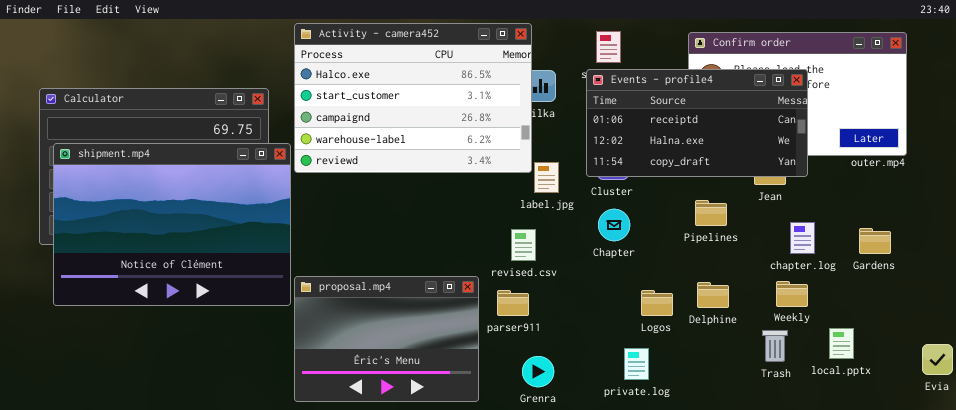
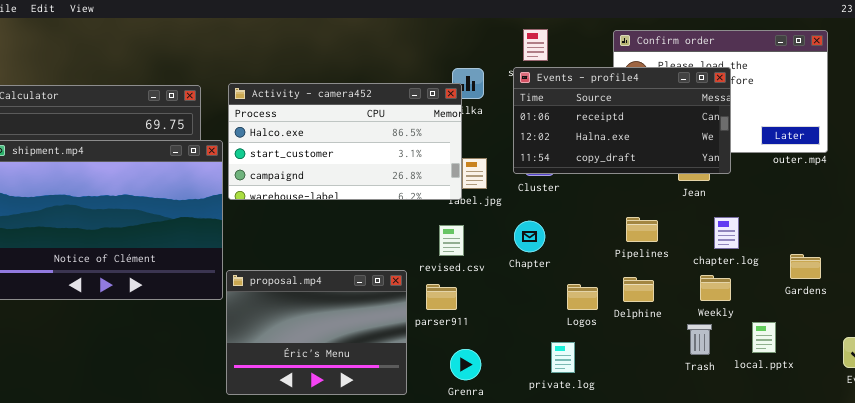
Activity - camera452: [294,23,532,173] -> [228,83,462,200], moved, resized
Pipelines: [695,200,727,226] -> [626,217,658,242], moved
Chapter: [598,209,630,241] -> [514,221,545,252], moved
Gardens: [859,228,891,254] -> [790,254,821,279], moved

